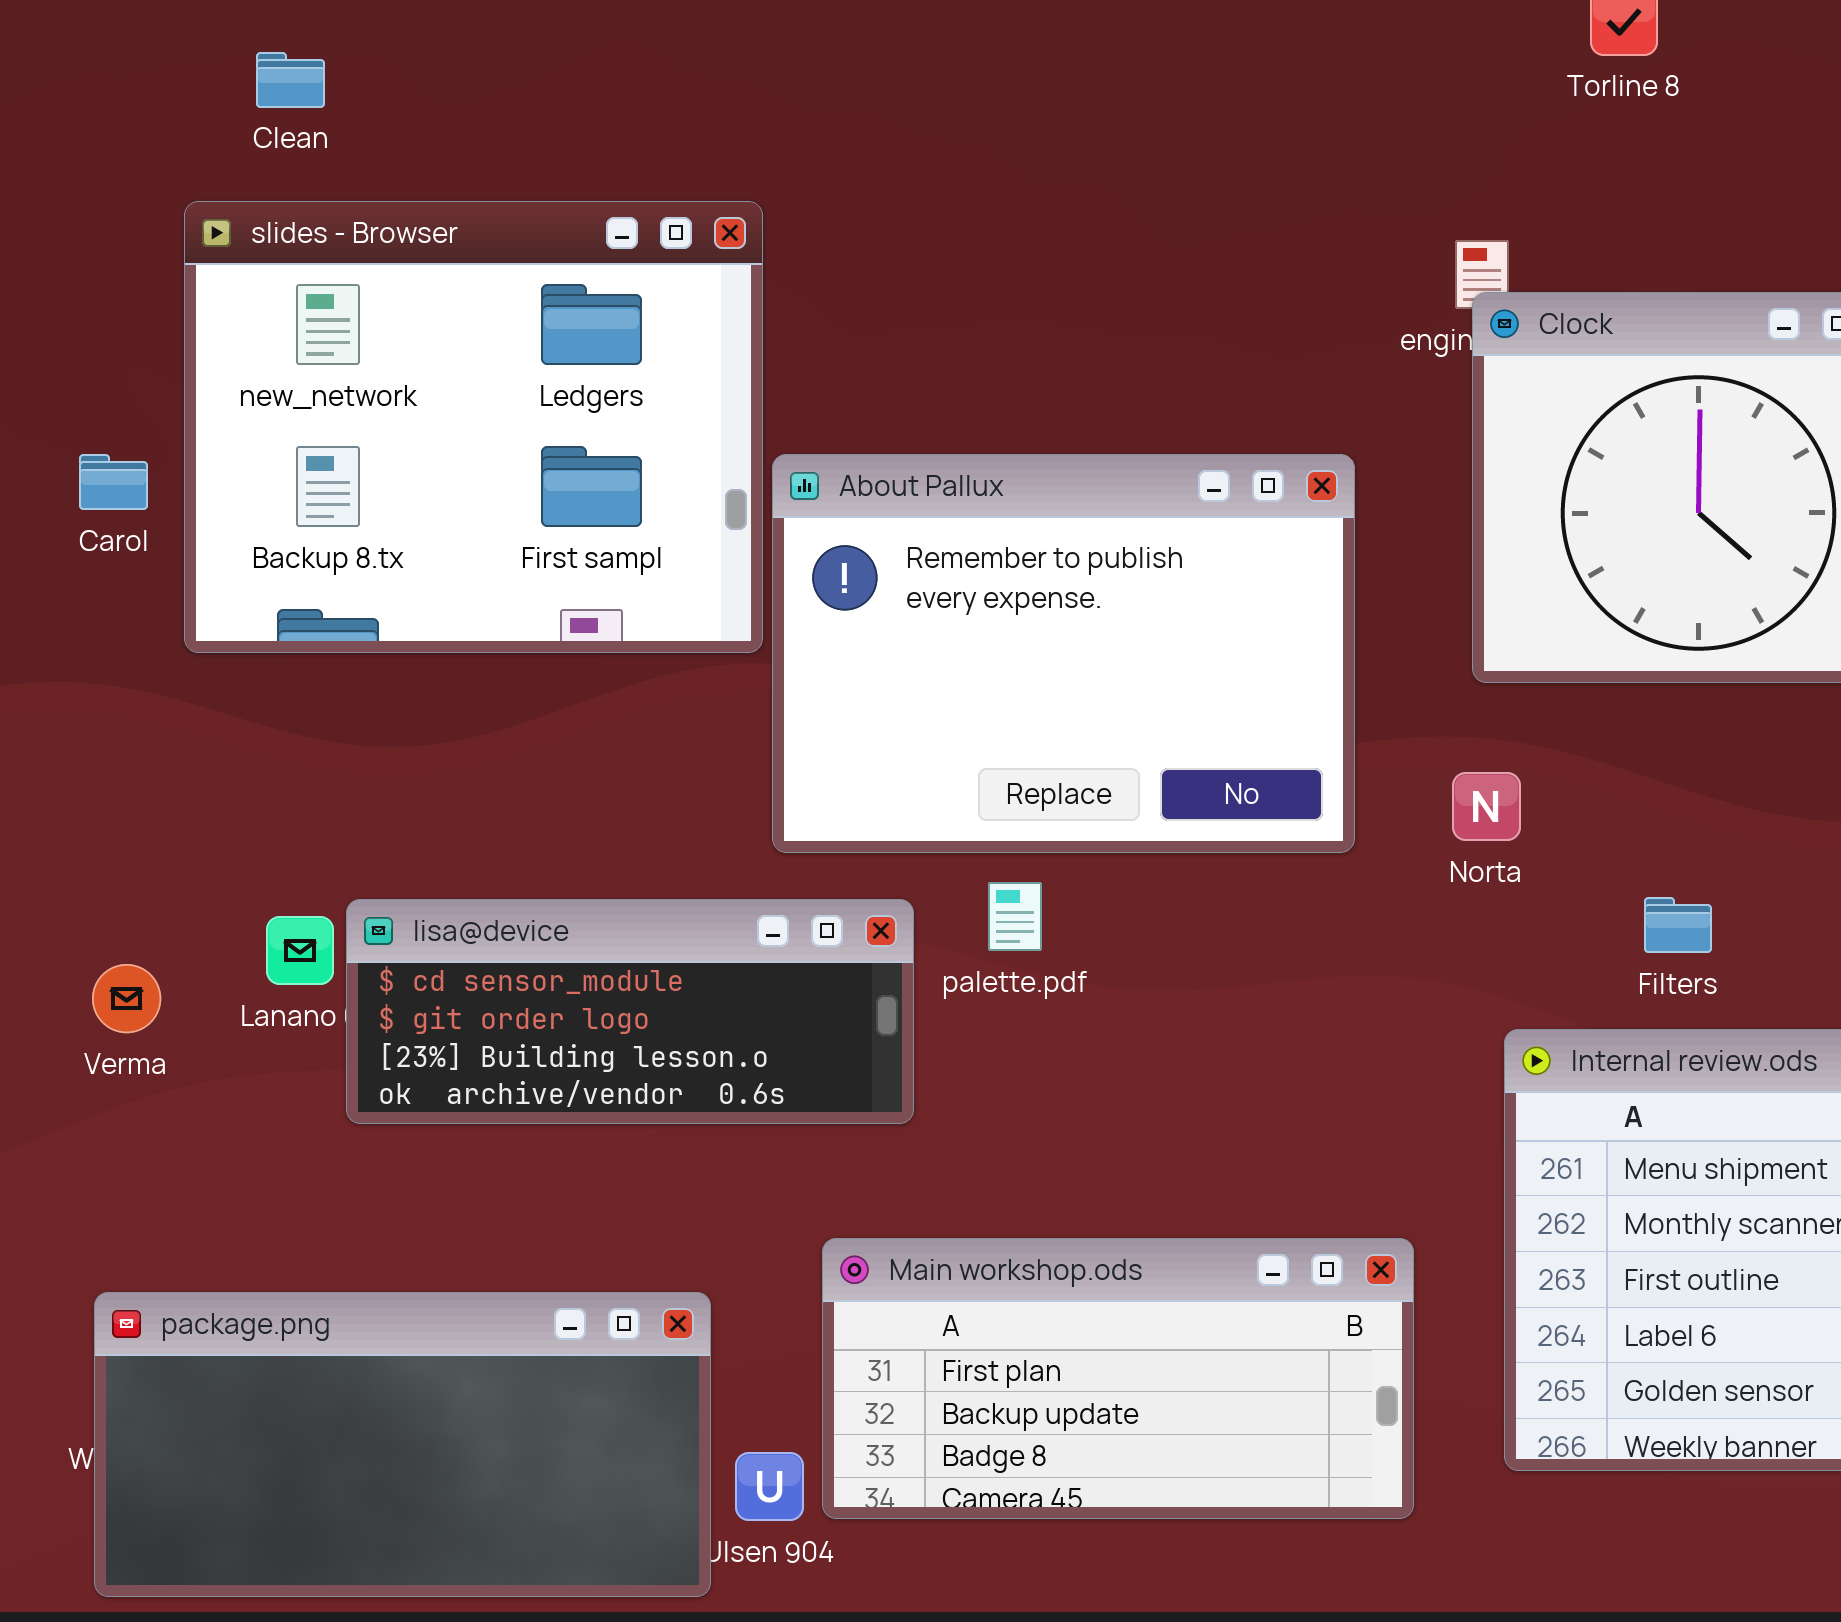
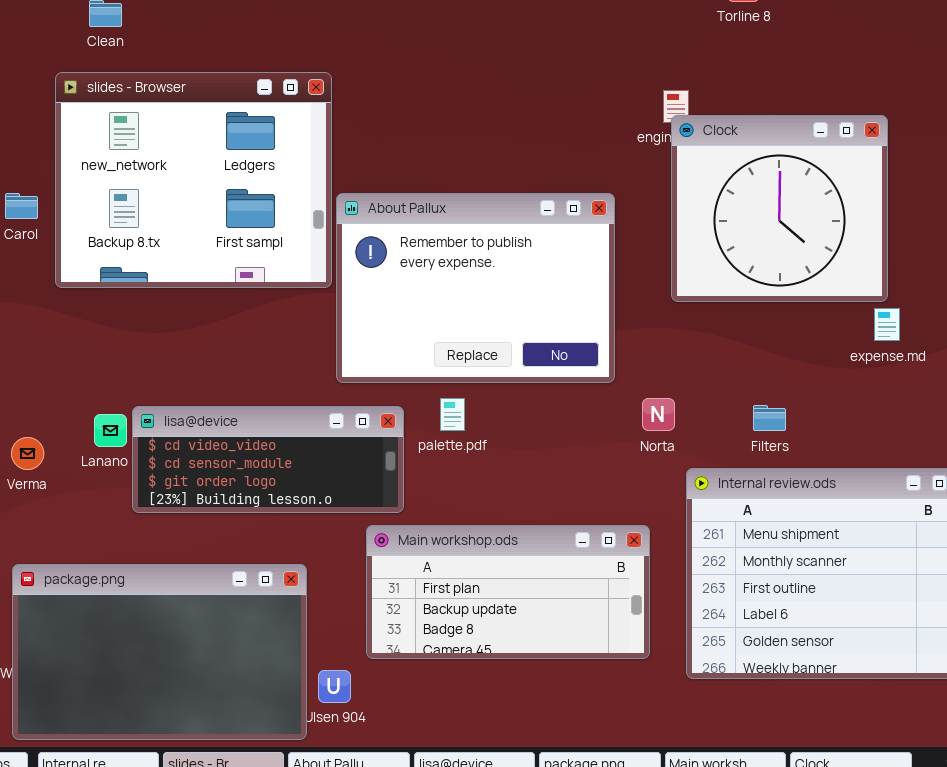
Norta: [1452,772,1521,841] -> [642,398,675,431], moved
lisa@device: [346,899,914,1124] -> [132,406,404,513], scrolled up 1 row
Main workshop.ods: [822,1238,1414,1519] -> [366,525,650,659], moved
package.png: [94,1292,711,1597] -> [12,564,307,740], resized

